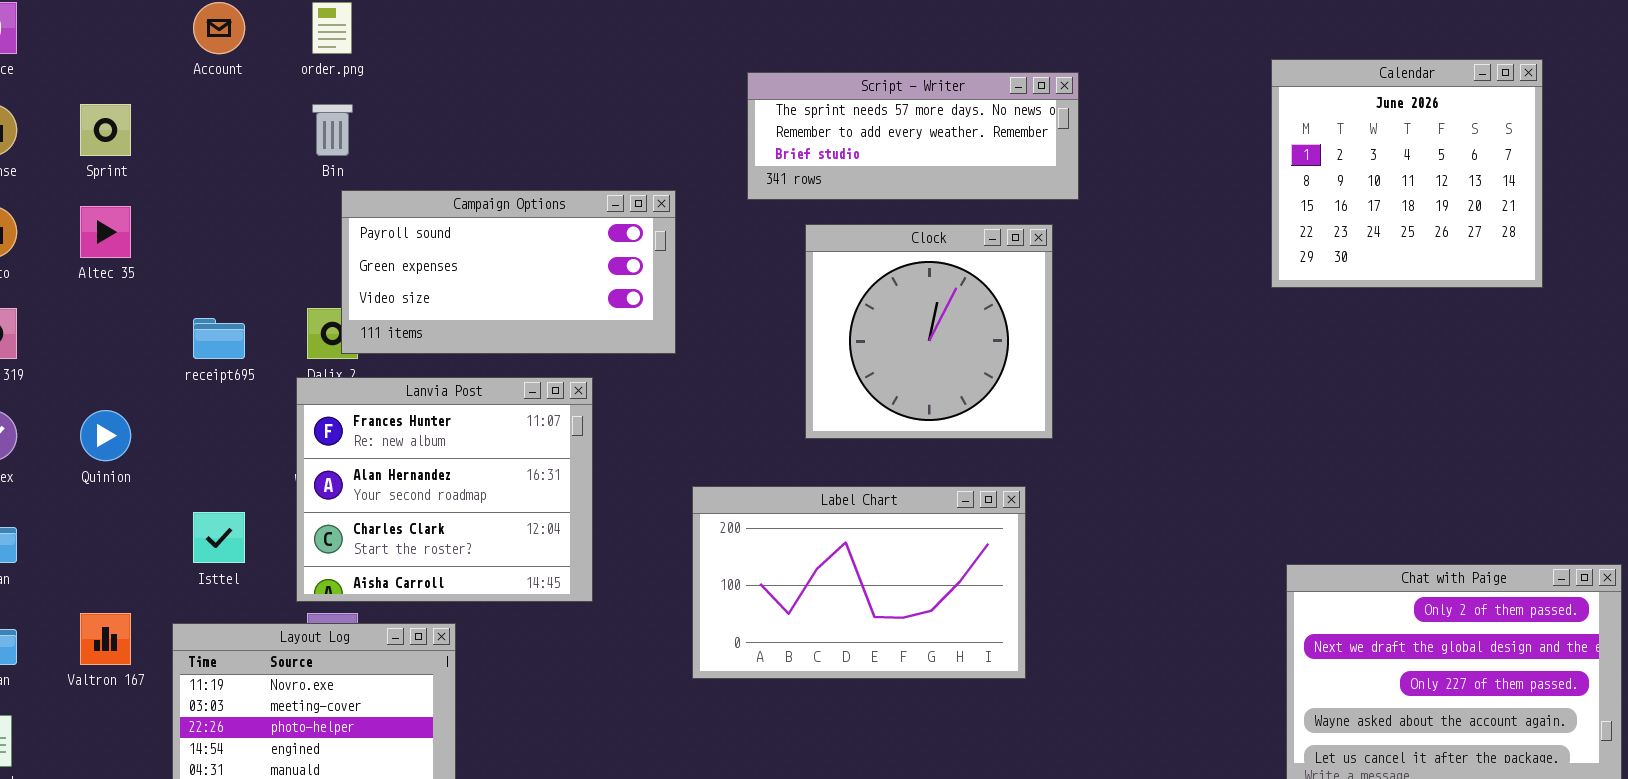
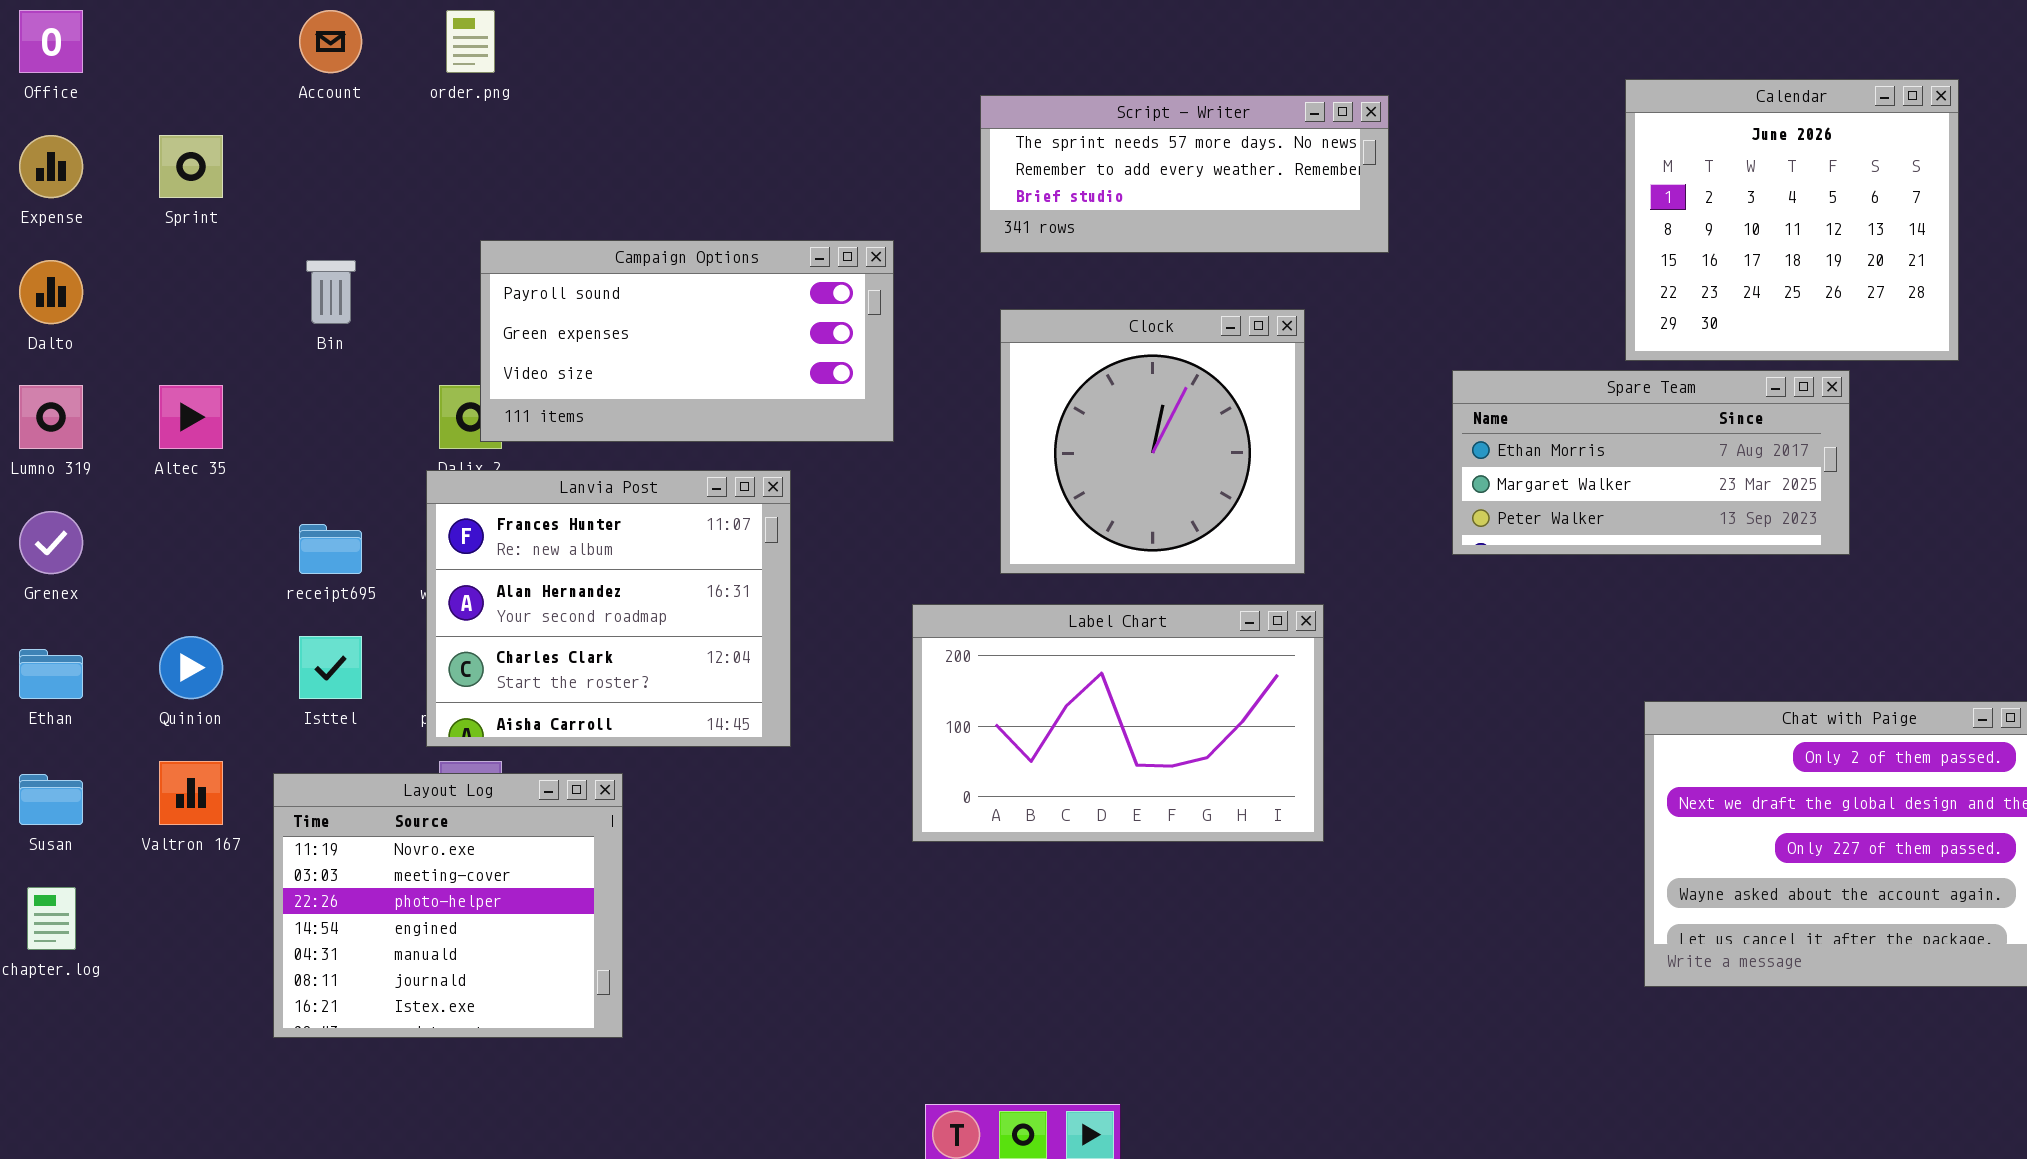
Bin: [312,104,353,156] -> [306,260,356,324], moved
Altec 35: [80,206,131,258] -> [159,385,223,449], moved
Clock: [805,224,1053,439] -> [1000,309,1305,574], moved
Spare Team: none -> [1452,370,1850,555], opened
receipt695: [193,318,245,359] -> [299,524,362,574], moved
Quinion: [80,410,131,461] -> [159,636,223,699], moved

